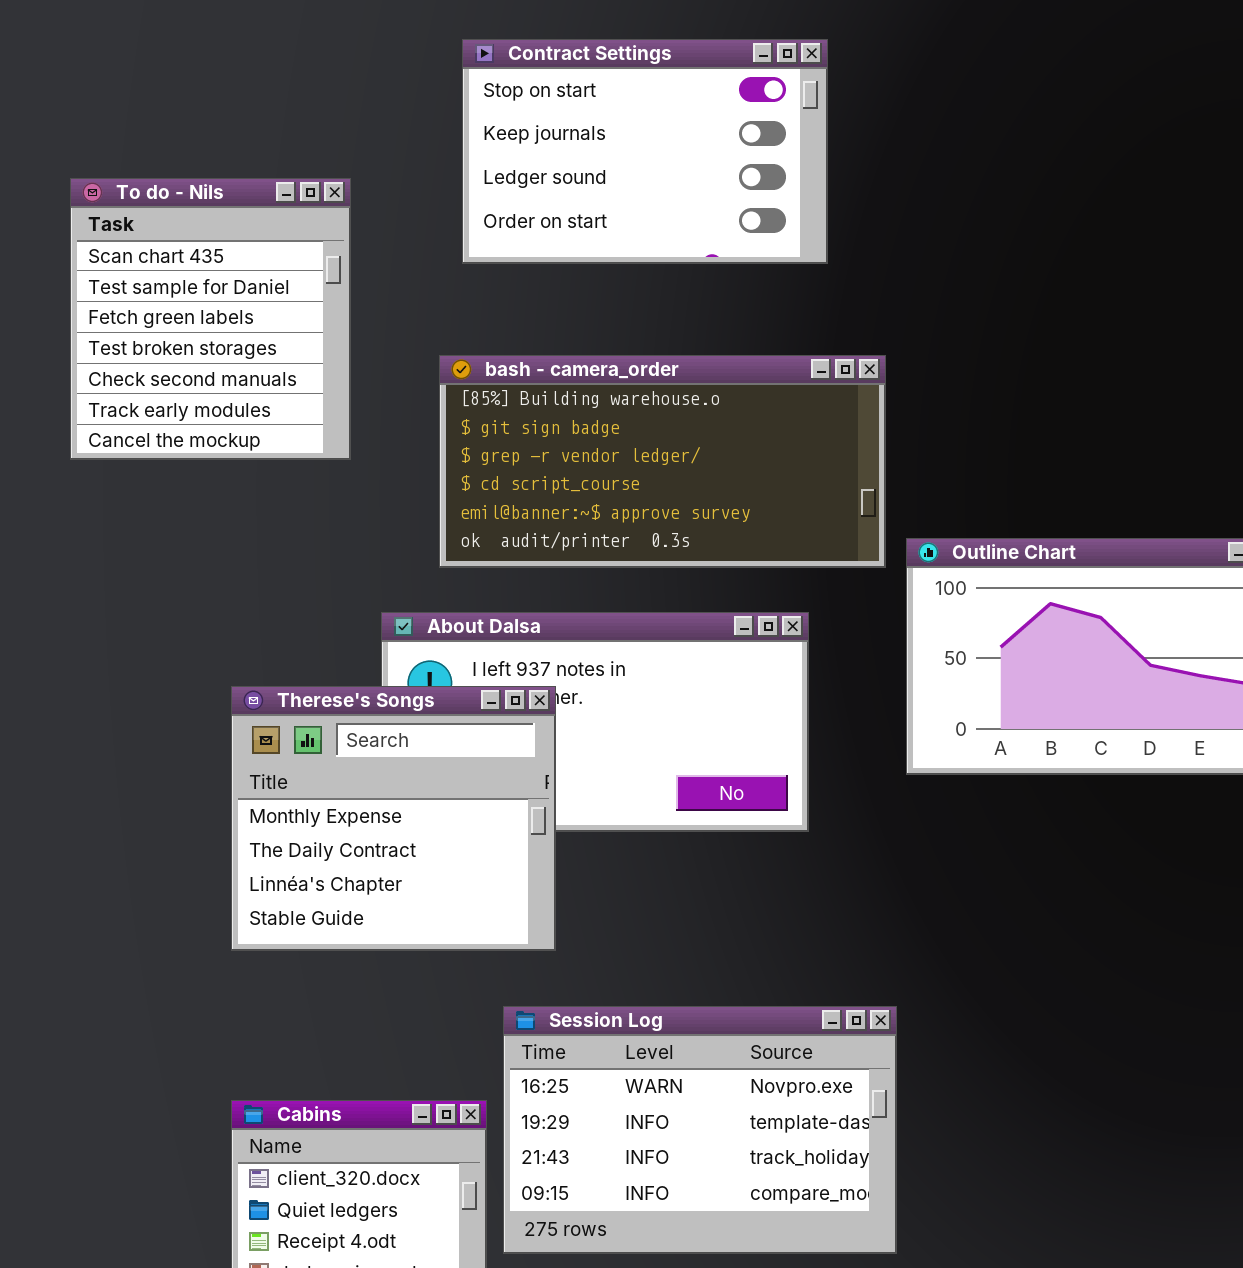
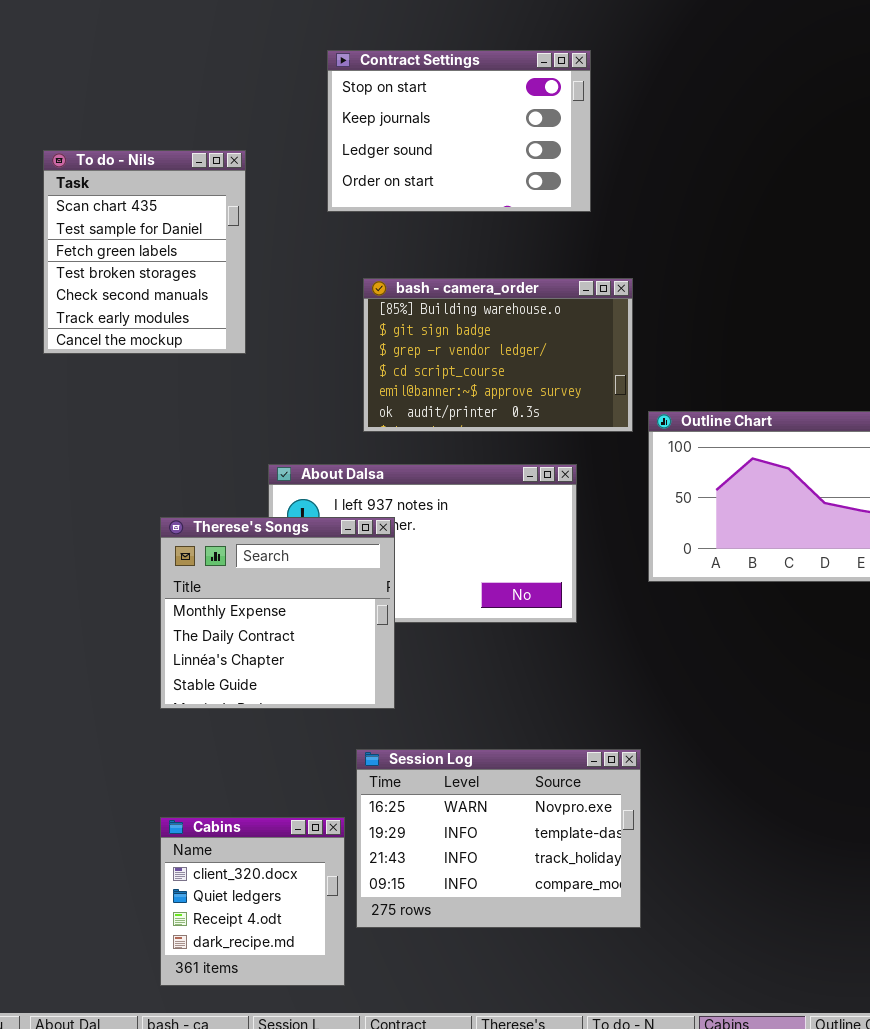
bash - camera_order: [439,355,886,568] -> [363,278,633,432], resized

